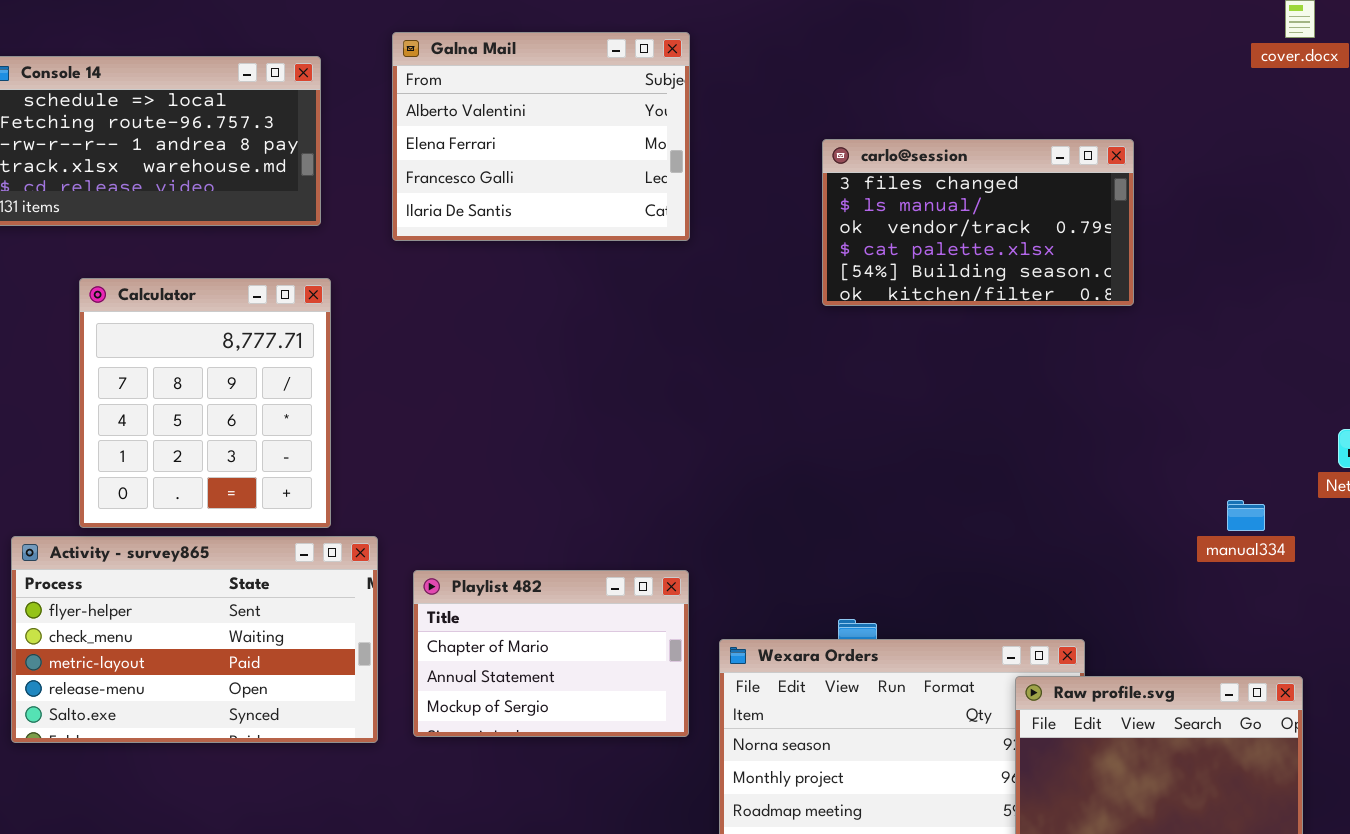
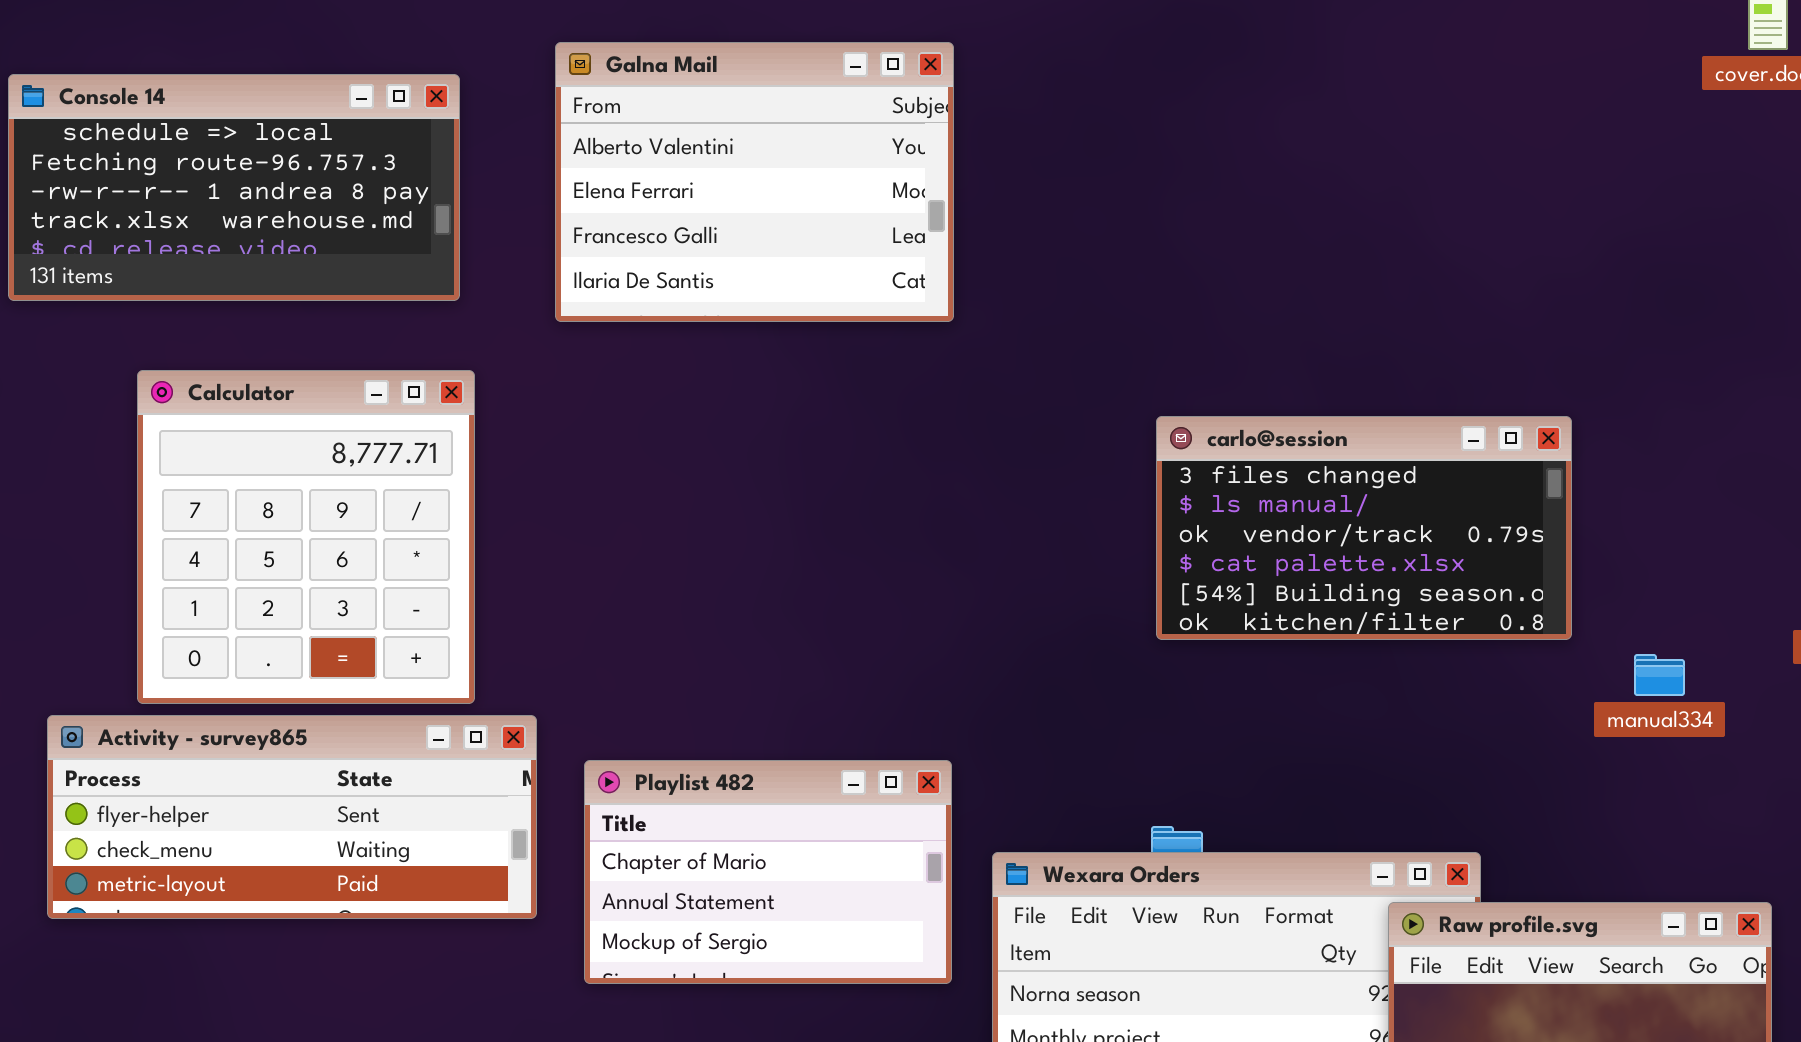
carlo@session: [822,139,1134,306] -> [1156,416,1572,640], moved
manual334: [1227,500,1265,531] -> [1634,654,1685,696], moved
Activity - survey865: [11,536,378,743] -> [47,715,537,919], resized

